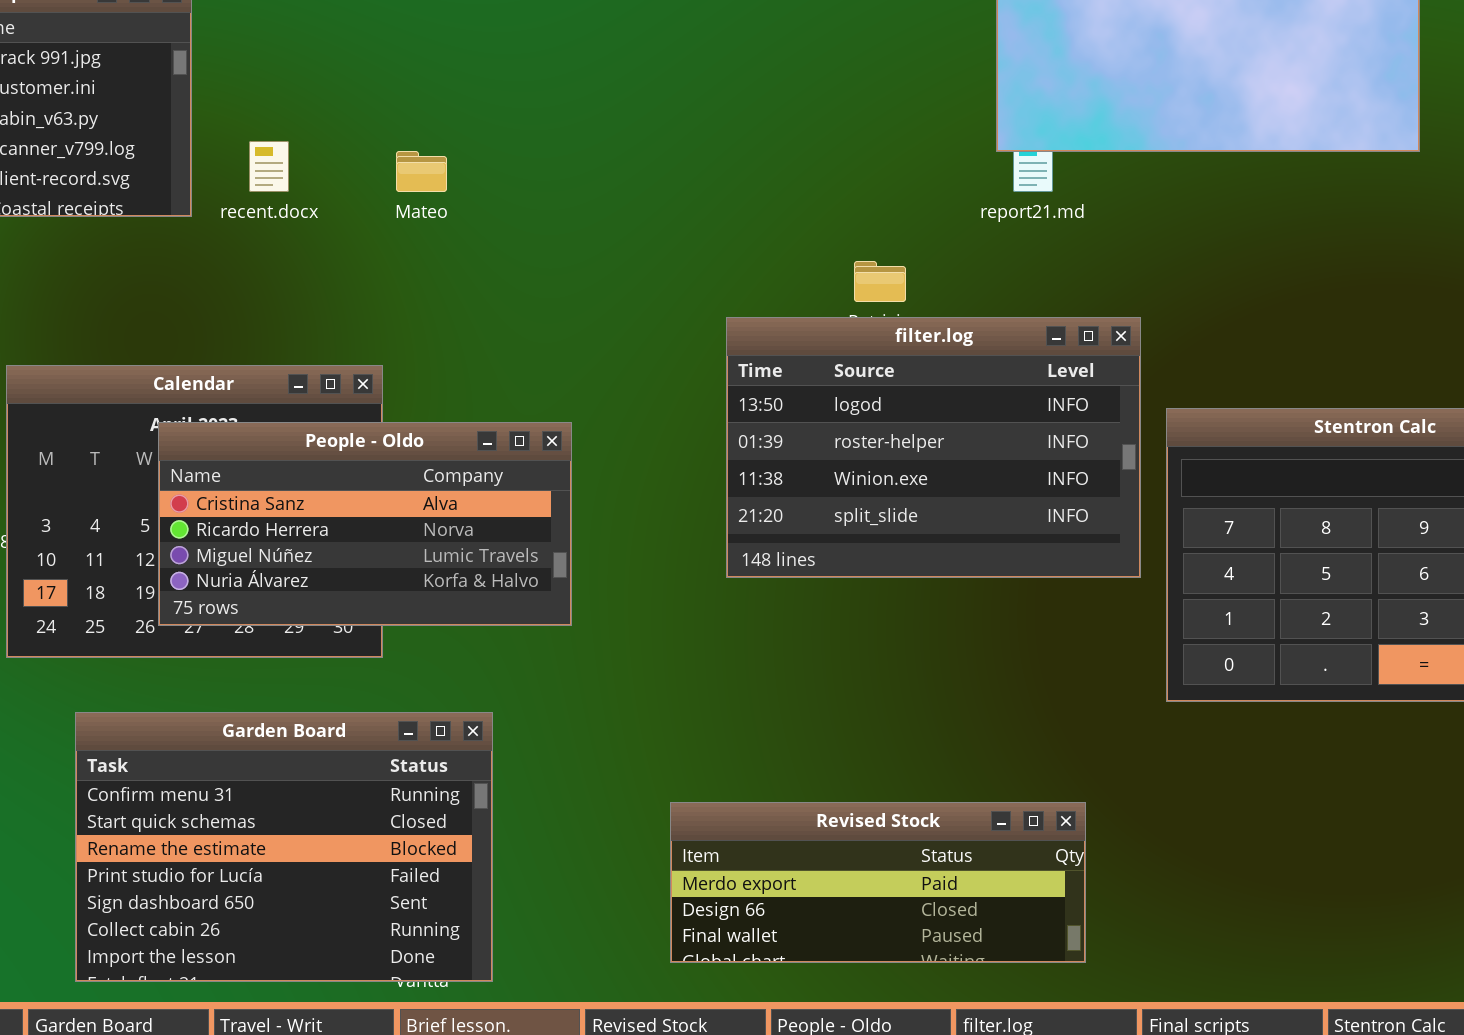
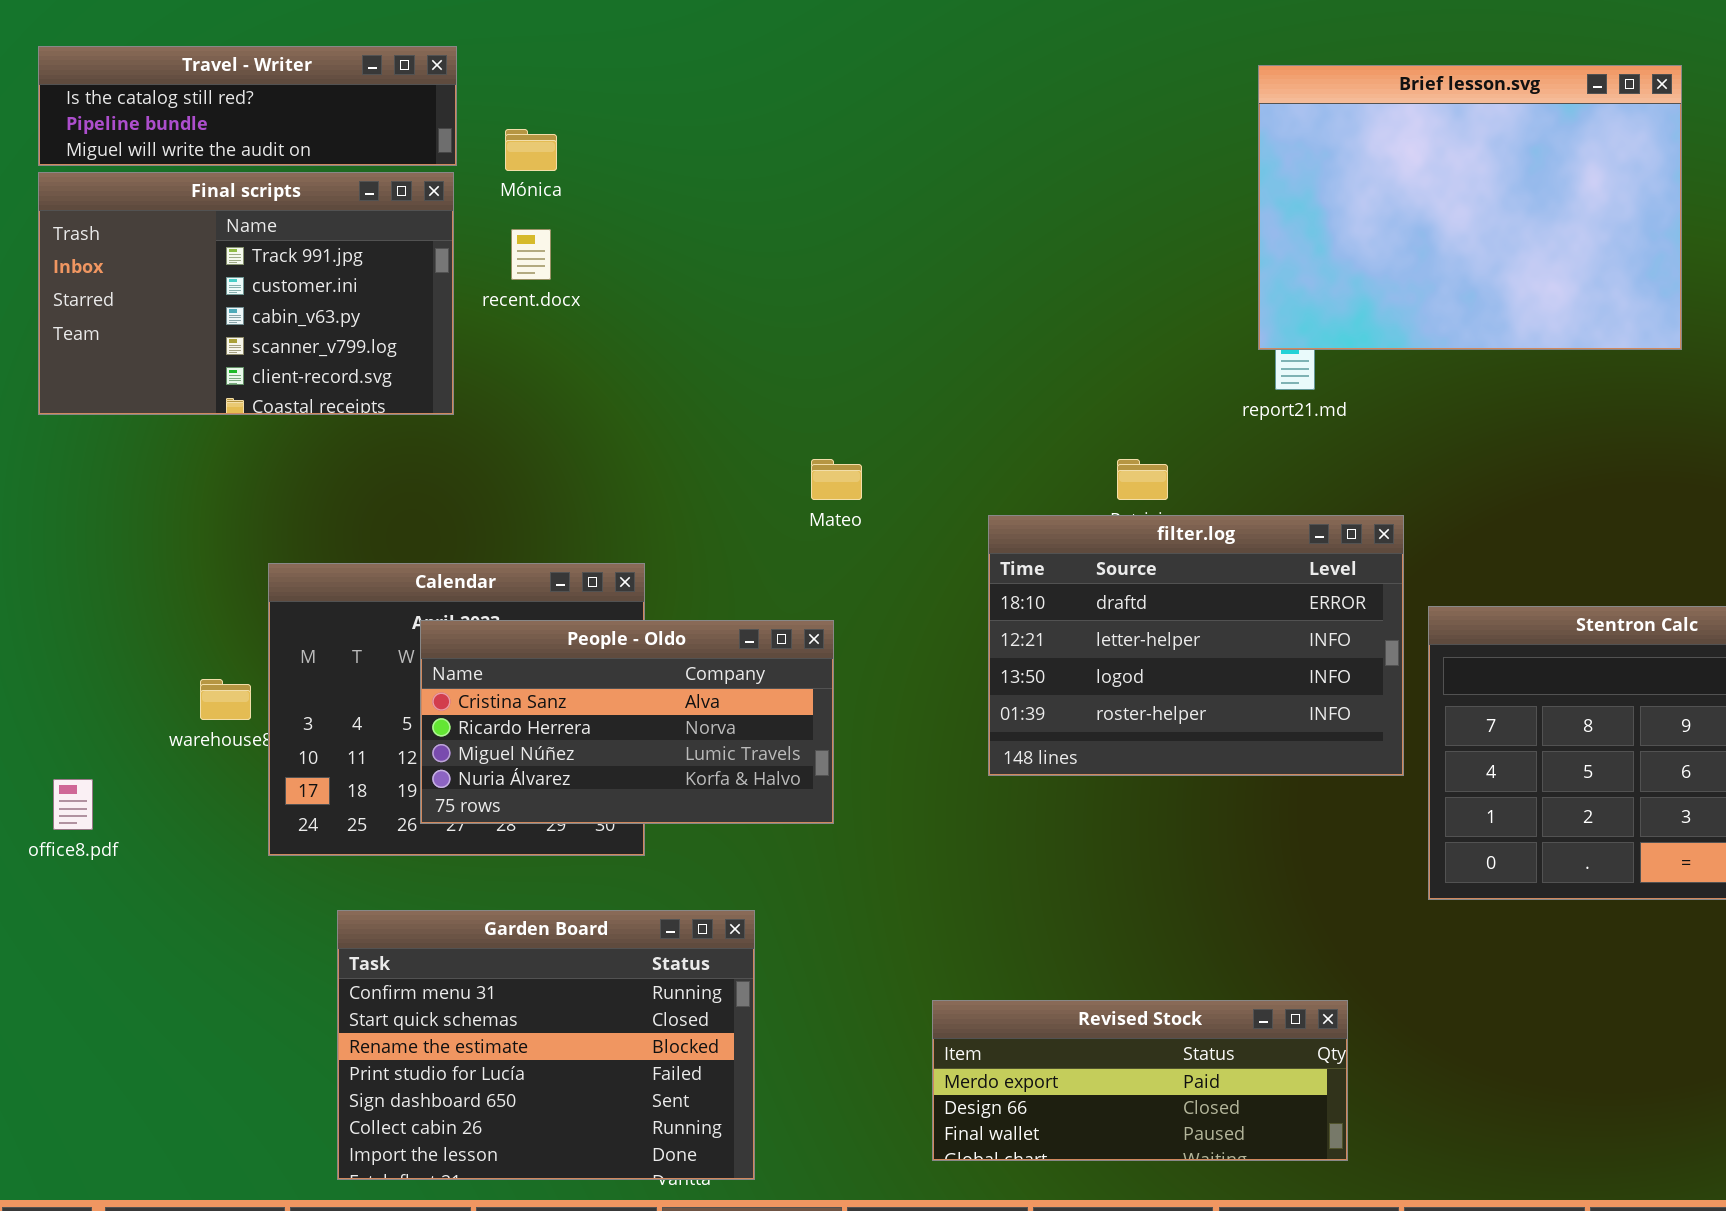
recent.docx: [249,141,289,192] -> [511,229,551,280], moved
Mateo: [396,151,447,192] -> [811,459,862,500], moved
filter.log: [726,317,1141,578] -> [988,515,1404,776], scrolled up 2 rows

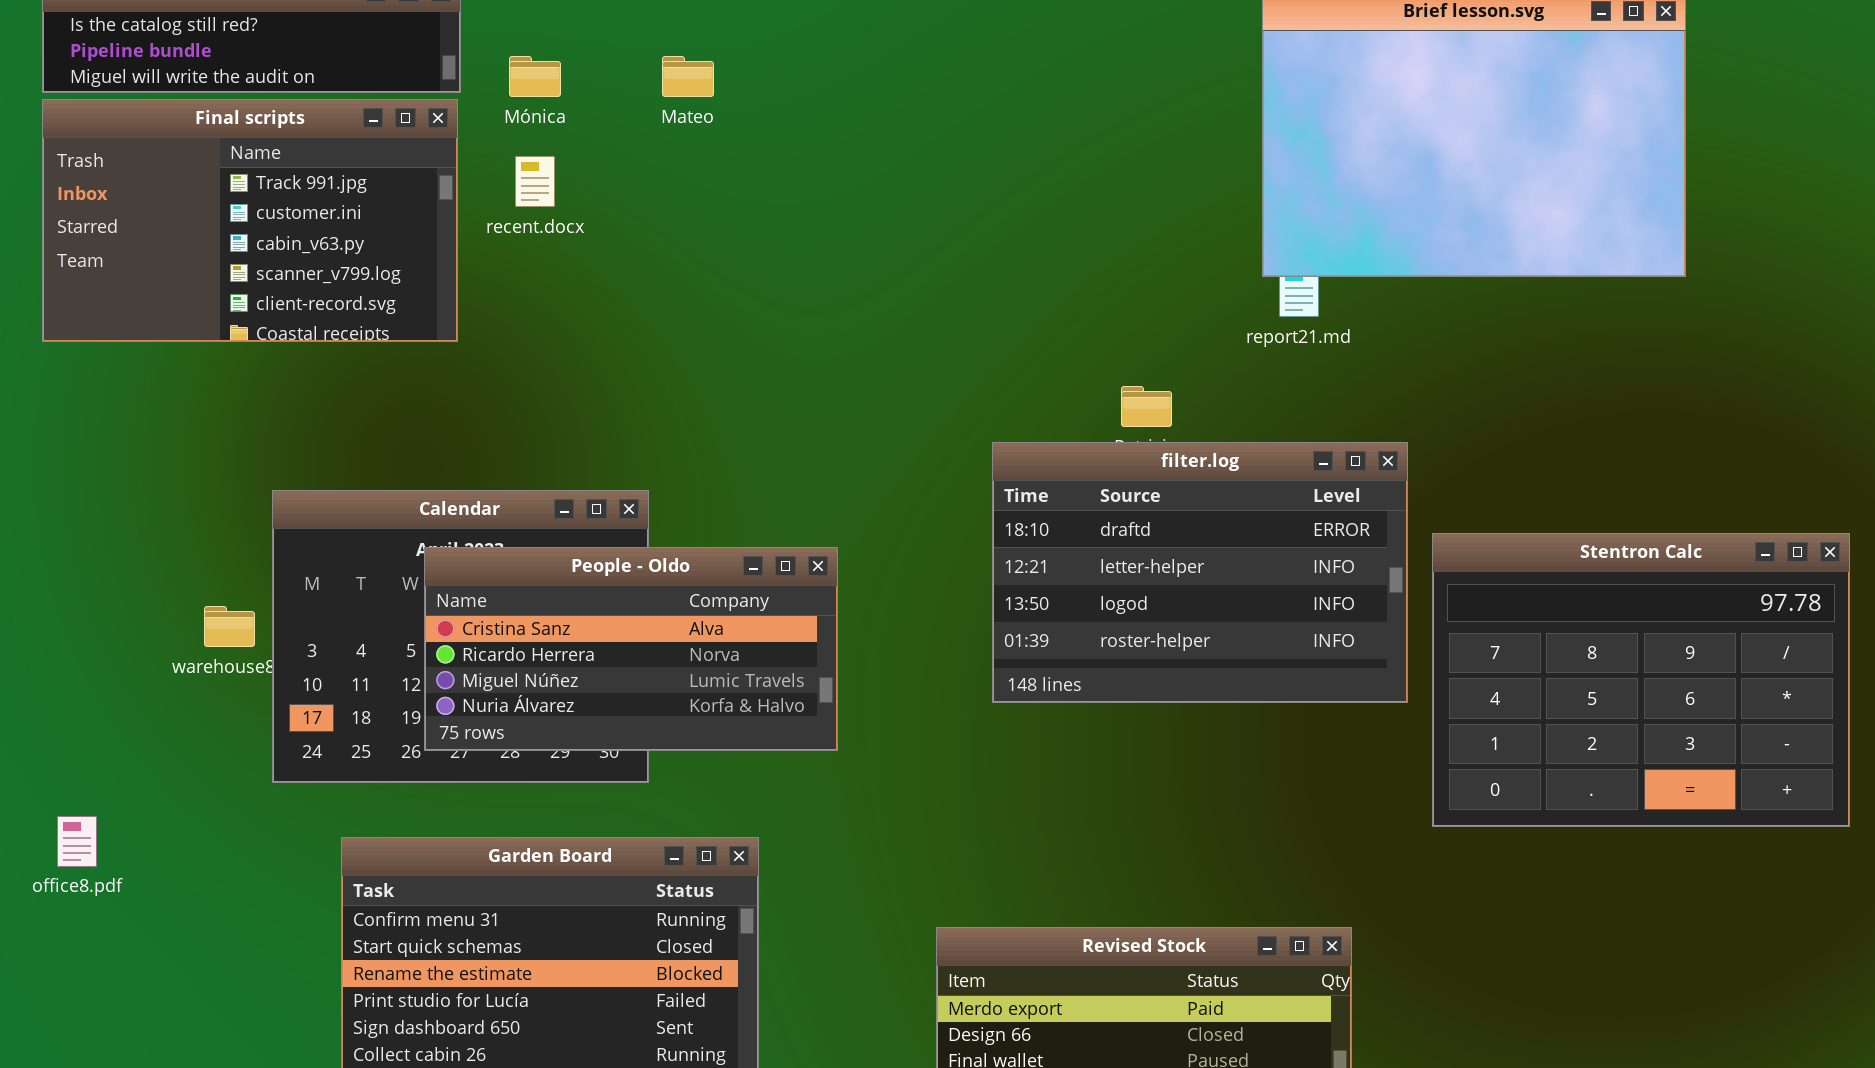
Mateo: [811,459,862,500] -> [662,56,714,97], moved
office8.pdf: [53,779,93,830] -> [57,816,97,867], moved

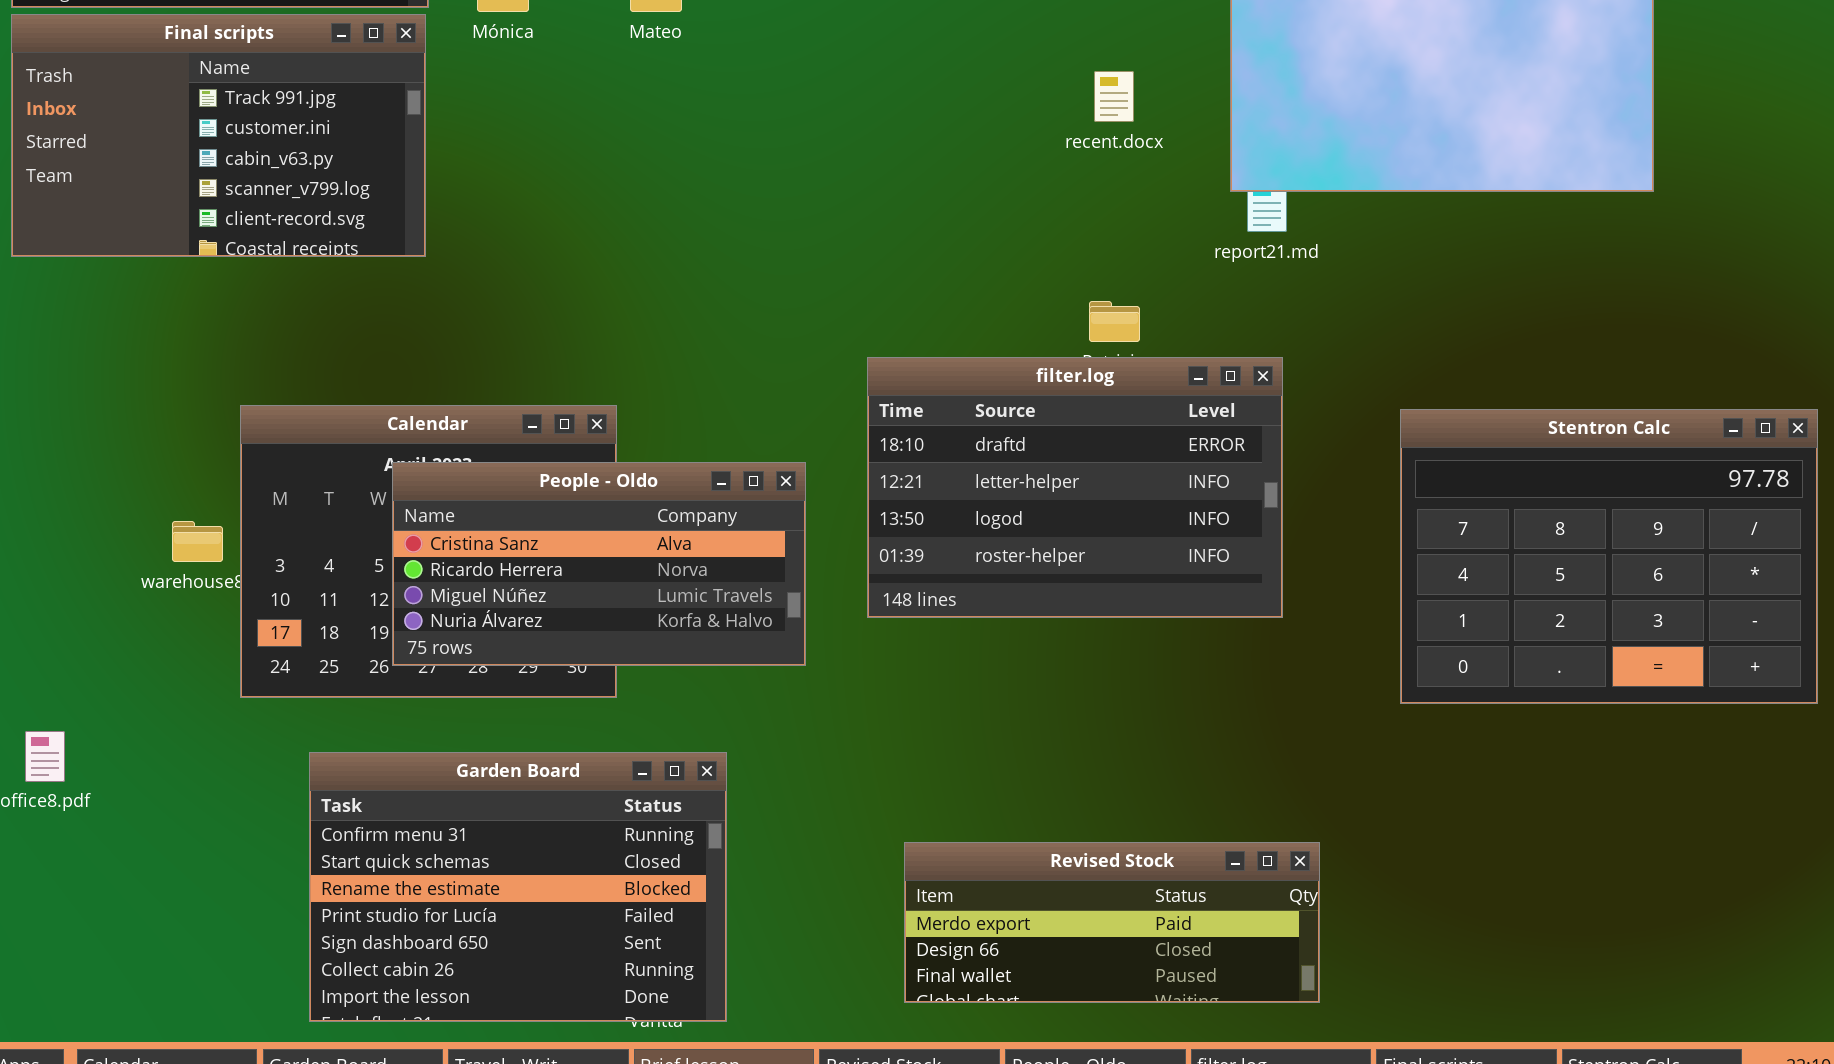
recent.docx: [515,156,555,207] -> [1094,71,1134,122], moved
filter.log: [992,442,1408,703] -> [867,357,1283,618], moved
Stentron Calc: [1432,533,1850,827] -> [1400,409,1818,704], moved

